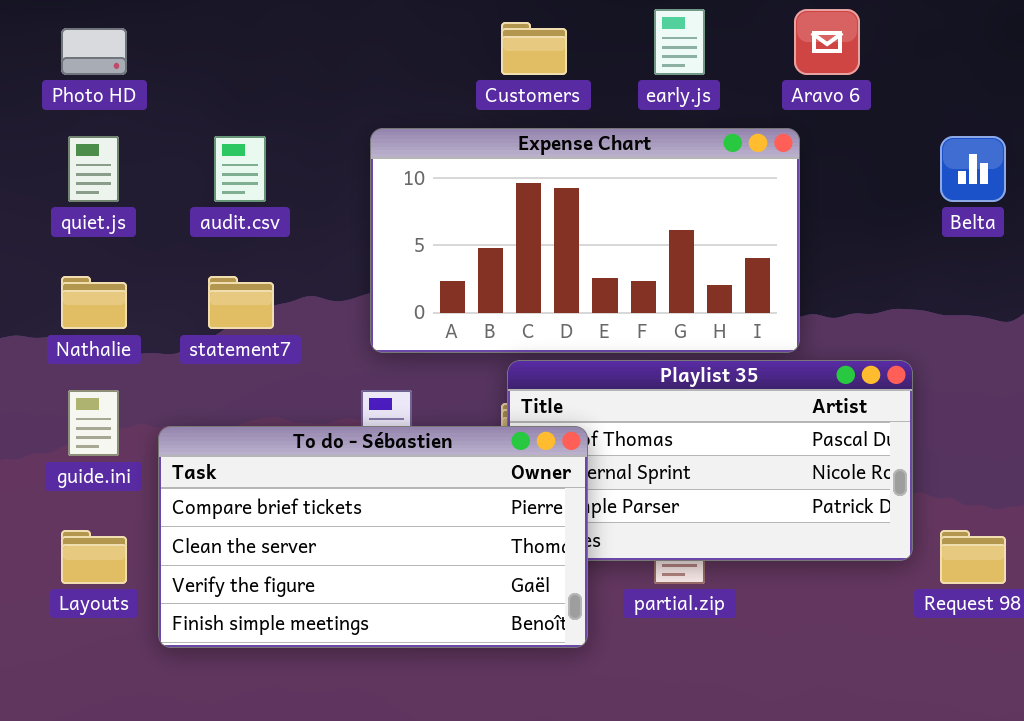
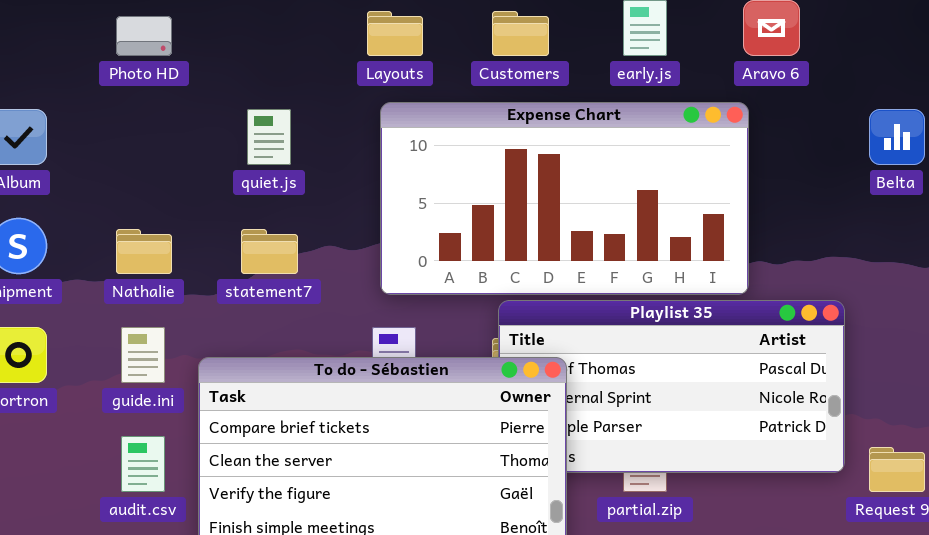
quiet.js: [68,136,119,202] -> [247,109,291,165], moved
audit.csv: [214,136,266,202] -> [121,436,165,492], moved
Layouts: [61,530,127,584] -> [367,11,423,56], moved

